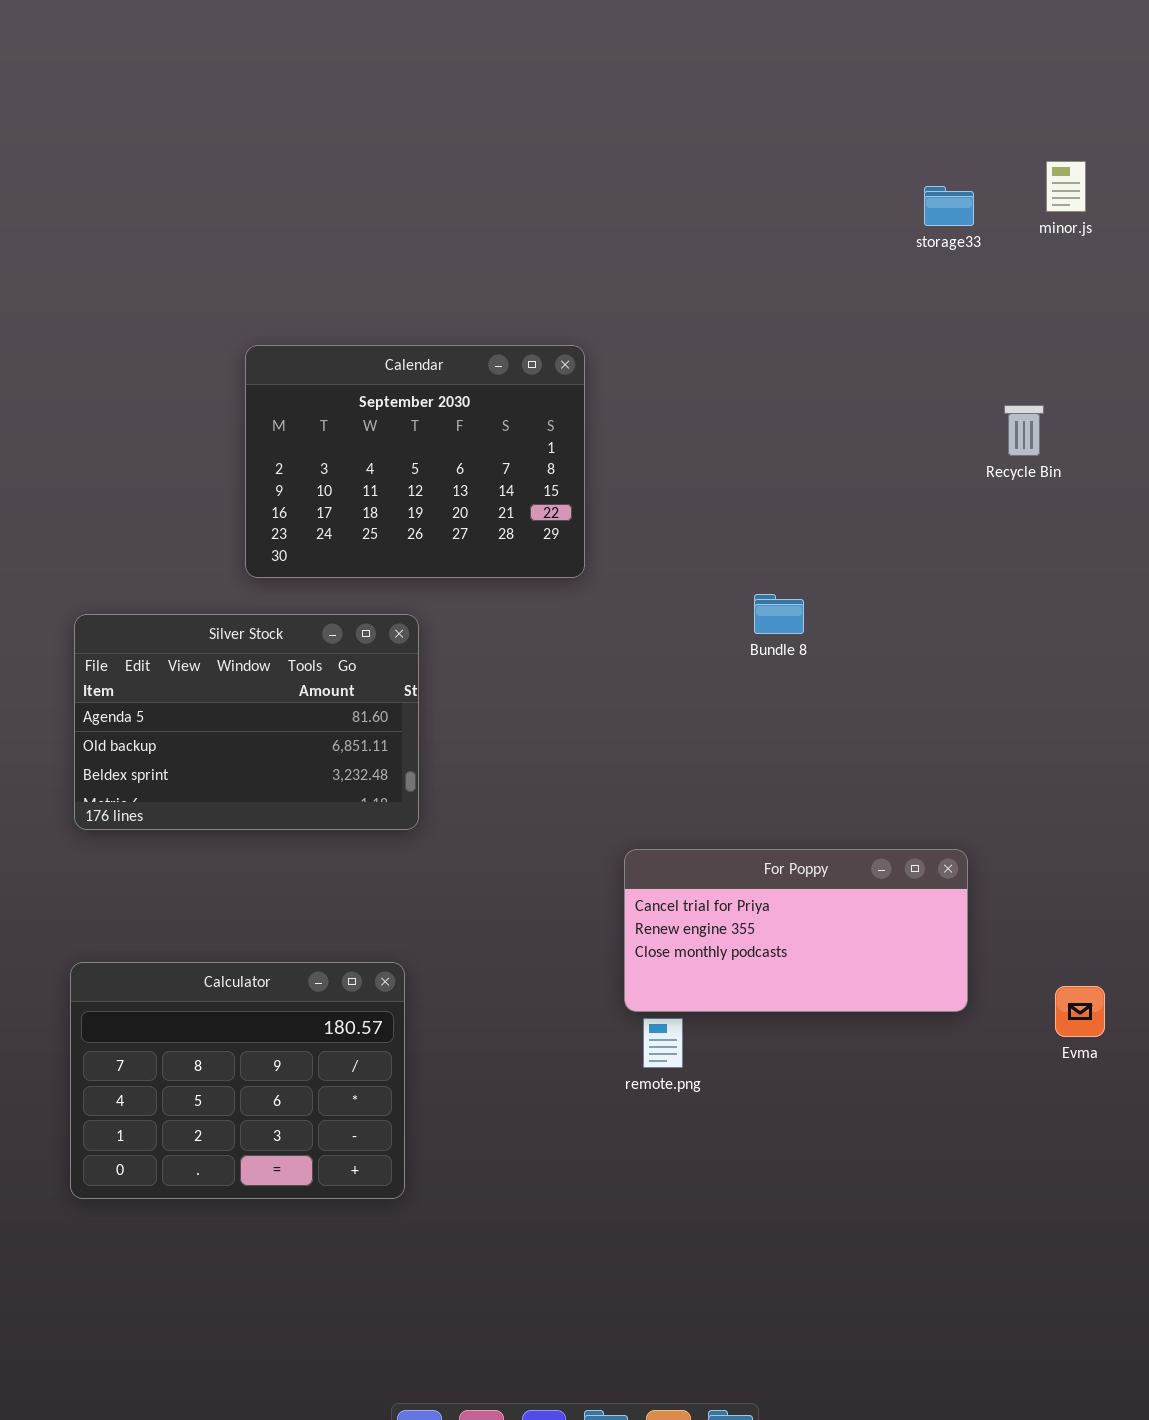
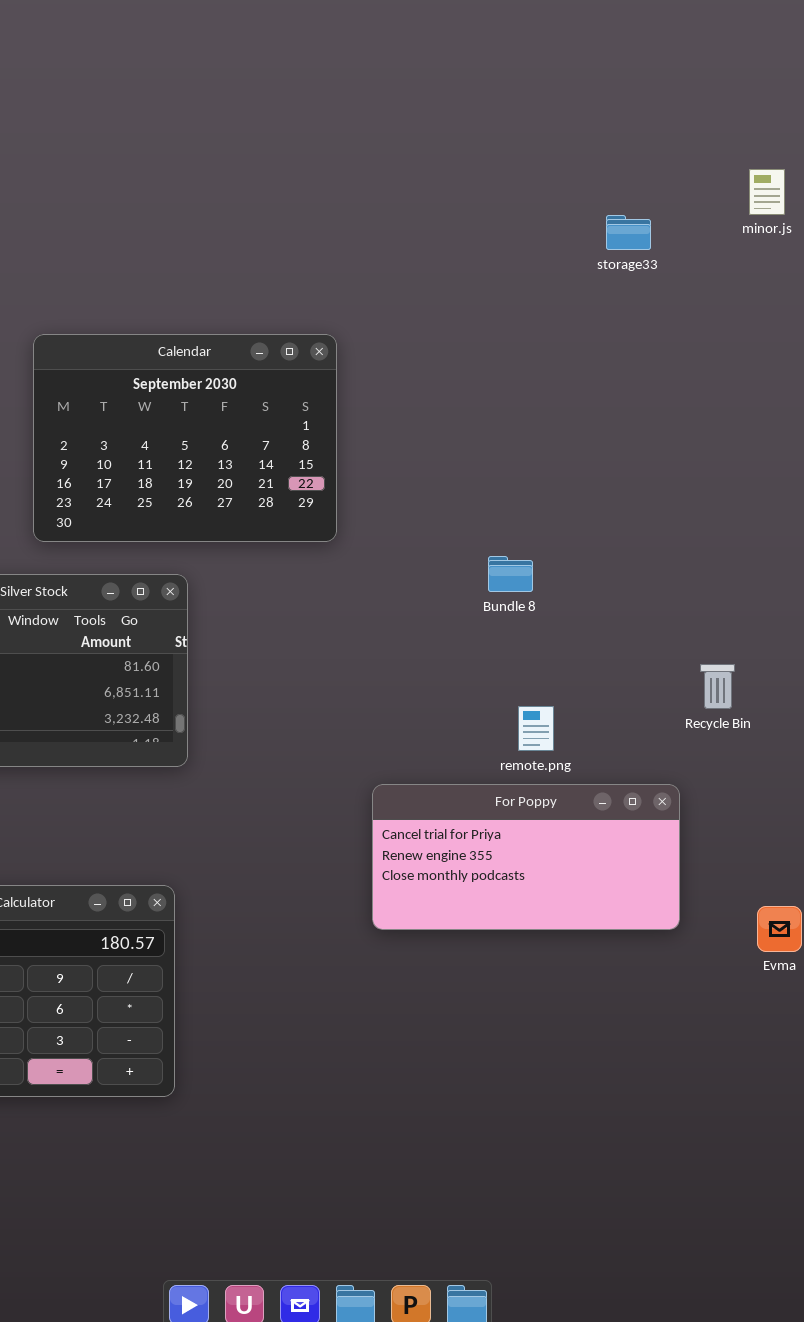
storage33: [924,186,974,226] -> [606,215,651,250], moved
Recycle Bin: [1004,405,1044,456] -> [700,664,735,709], moved
remote.png: [643,1018,683,1068] -> [518,706,554,751], moved

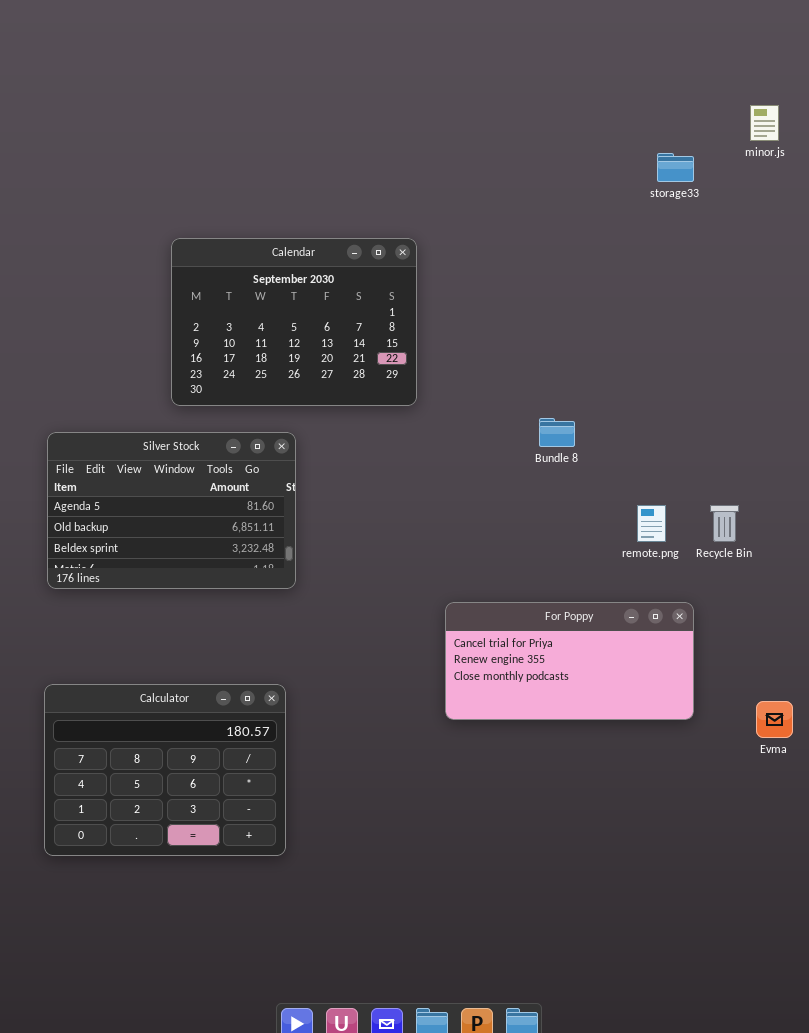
storage33: [606,215,651,250] -> [657,153,694,182], moved
remote.png: [518,706,554,751] -> [637,505,666,542], moved

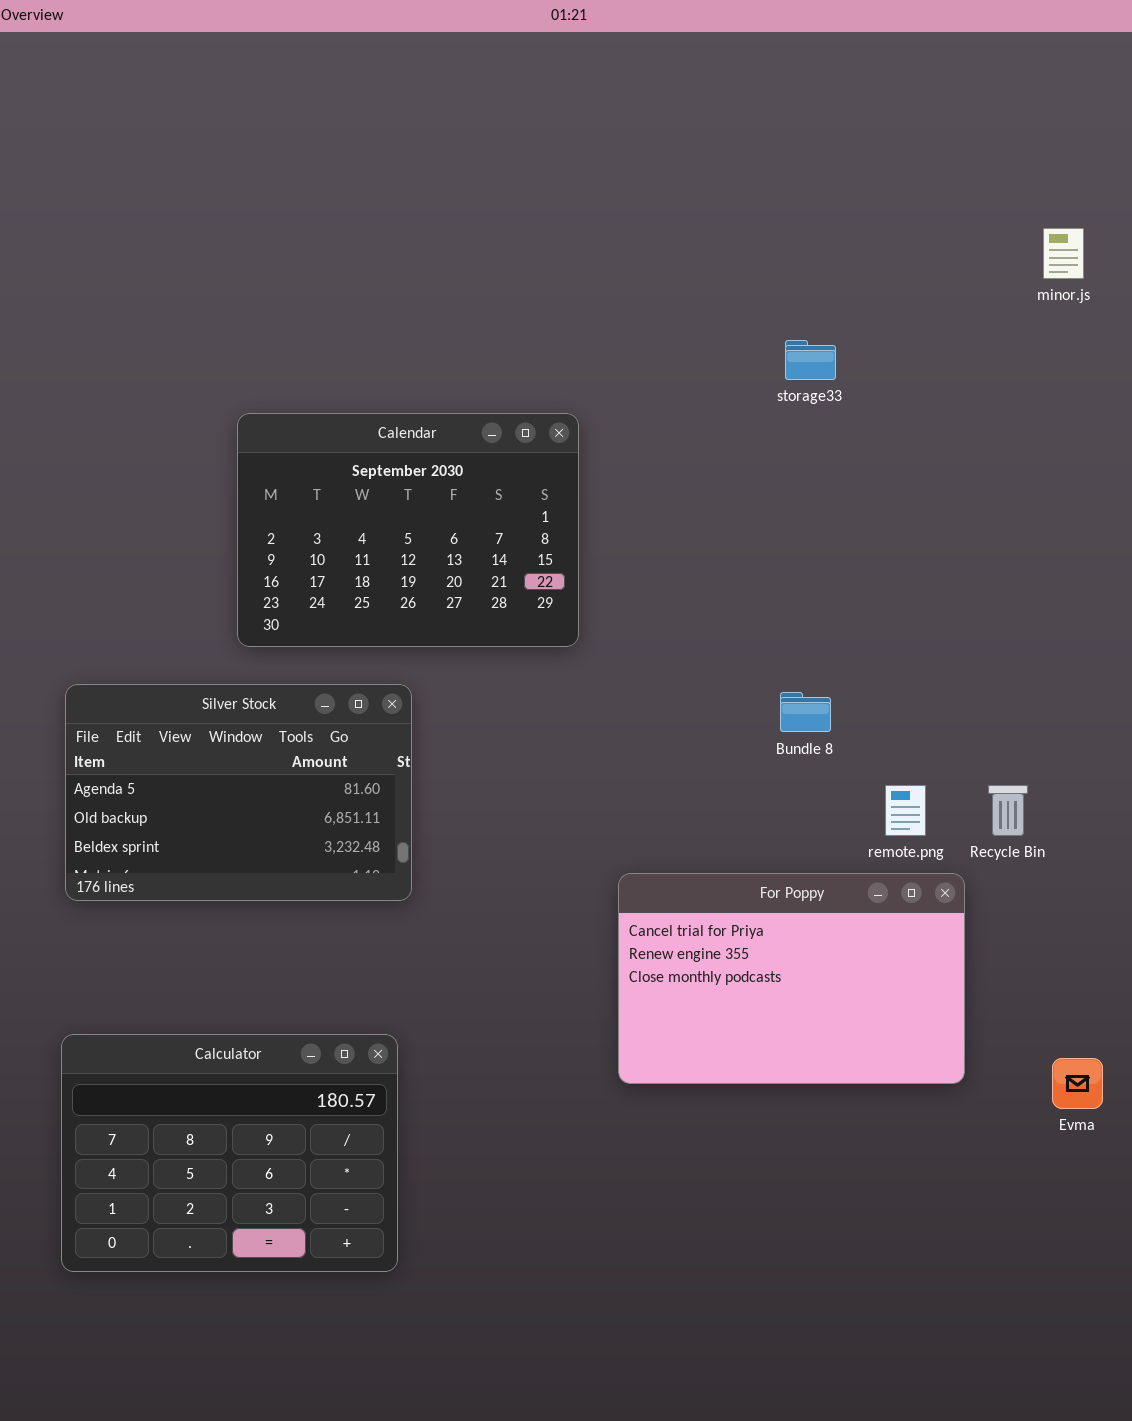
storage33: [657,153,694,182] -> [785,340,836,380], moved
Bundle 8: [539,418,575,447] -> [780,692,831,732], moved
For Poppy: [445,602,694,720] -> [618,873,965,1084], resized

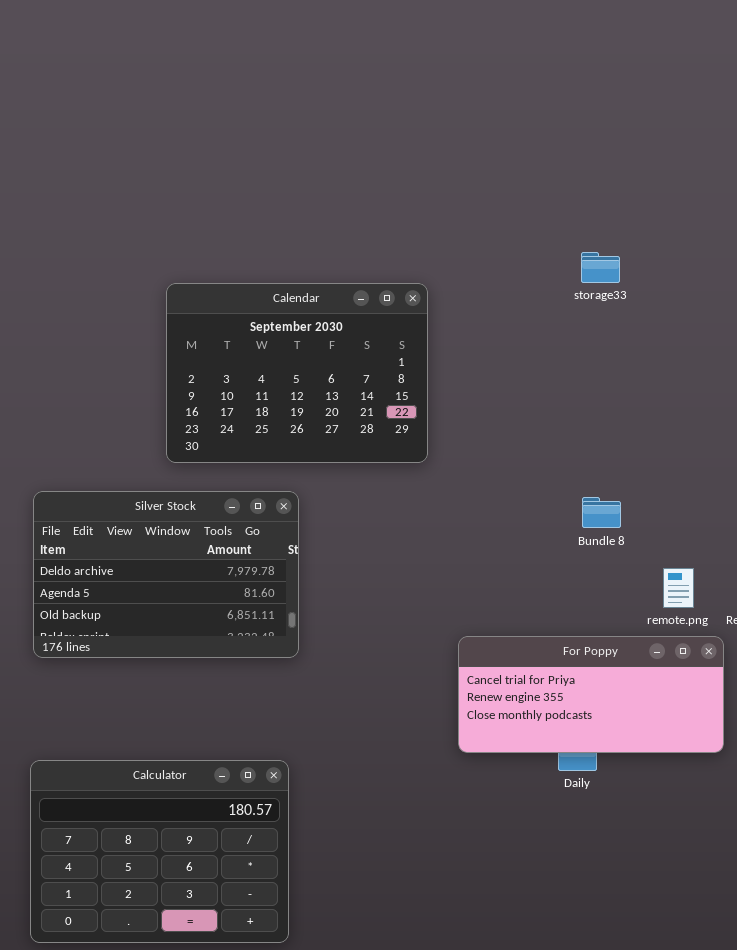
storage33: [785,340,836,380] -> [581,252,620,283], moved
Silver Stock: [65,684,412,901] -> [33,491,299,658], scrolled up 1 row
For Poppy: [618,873,965,1084] -> [458,636,724,753], resized

